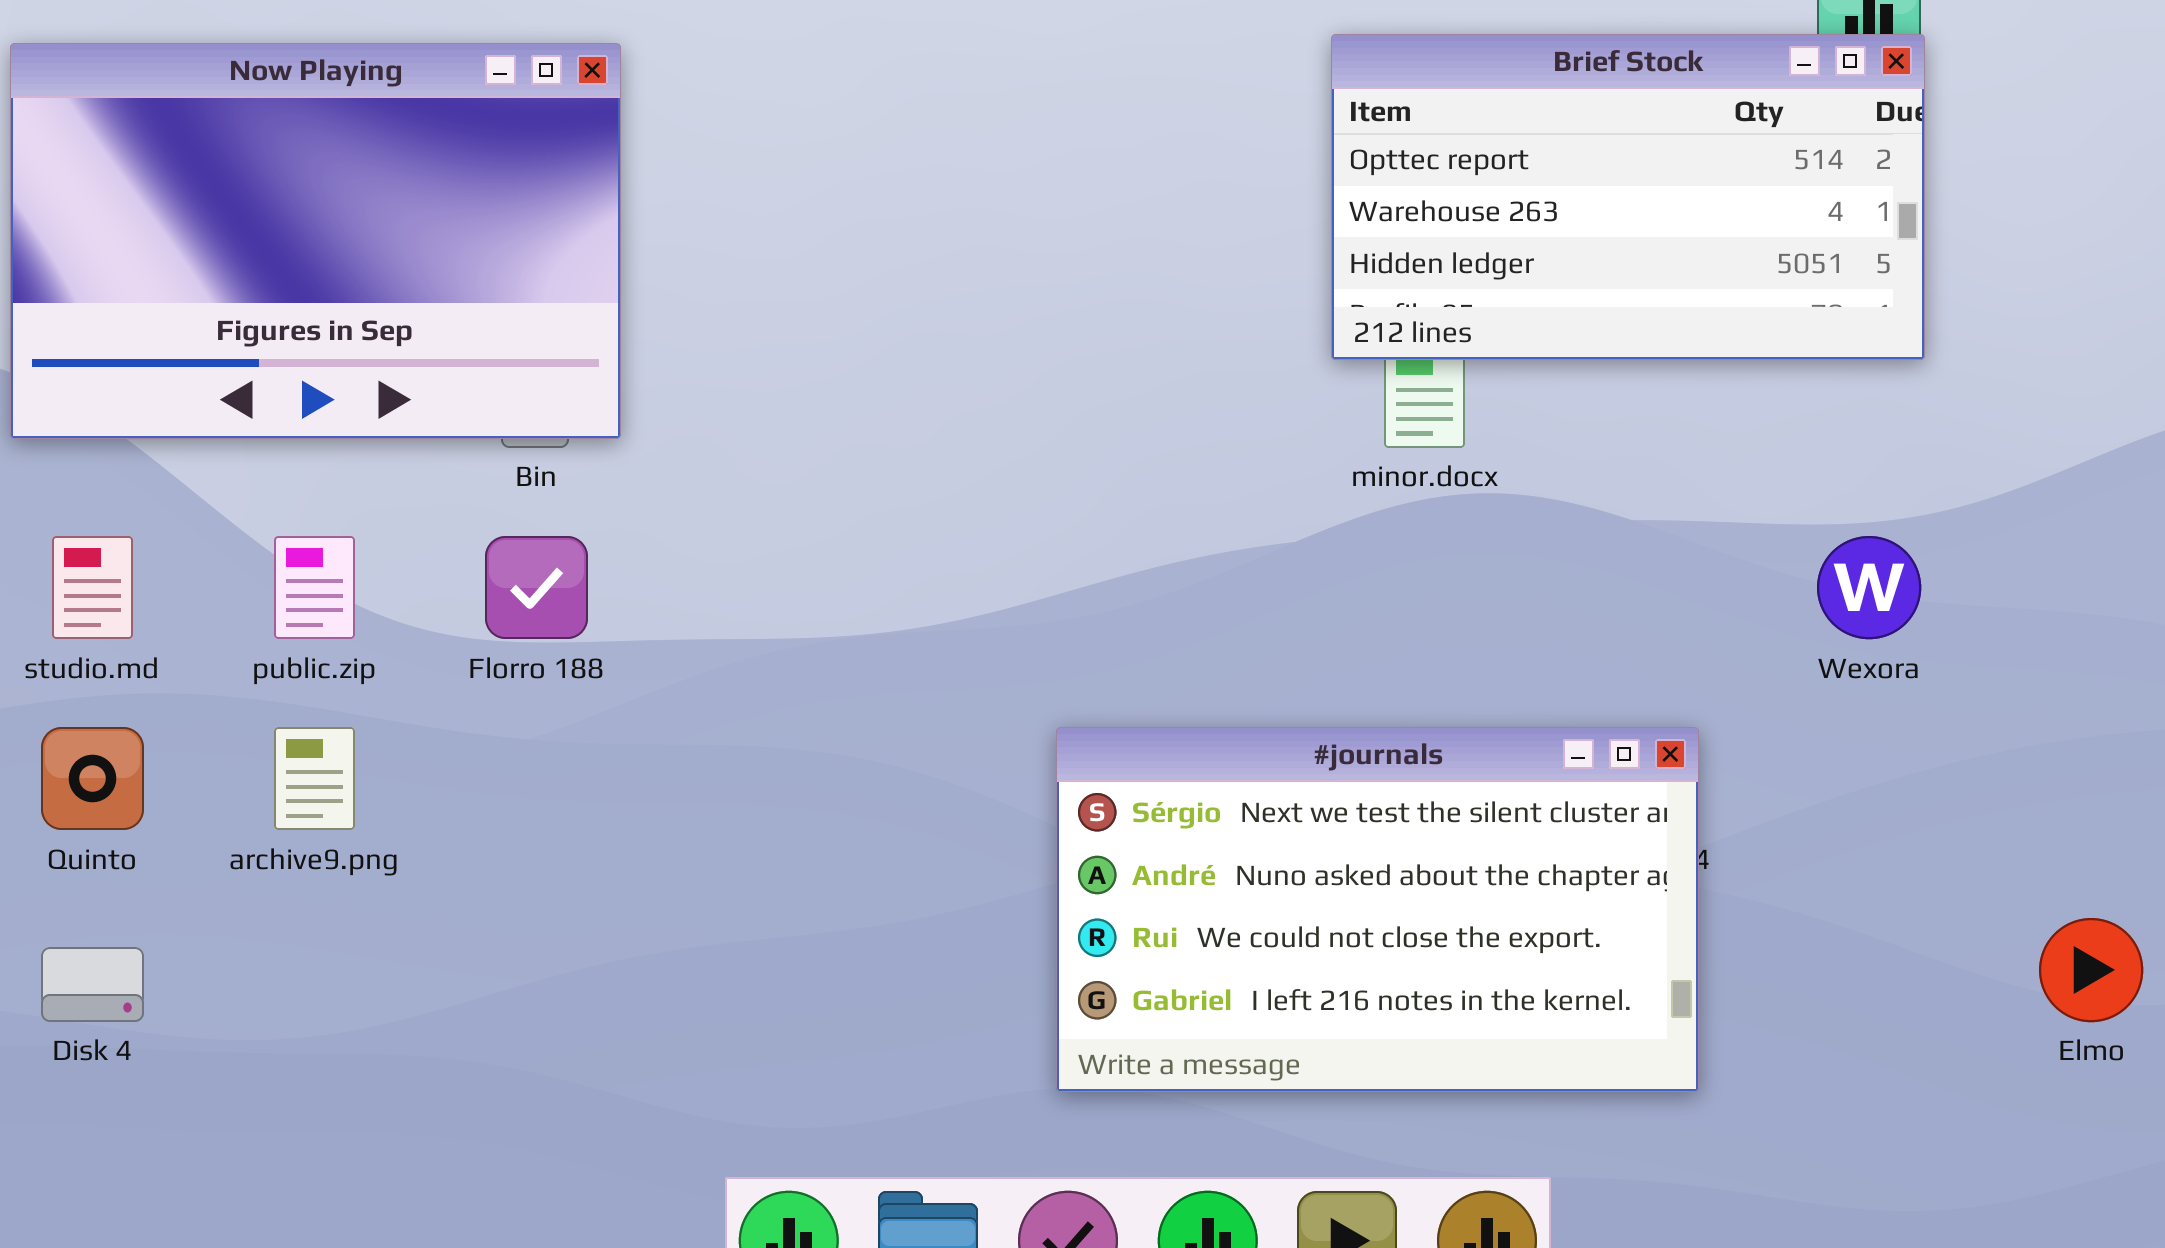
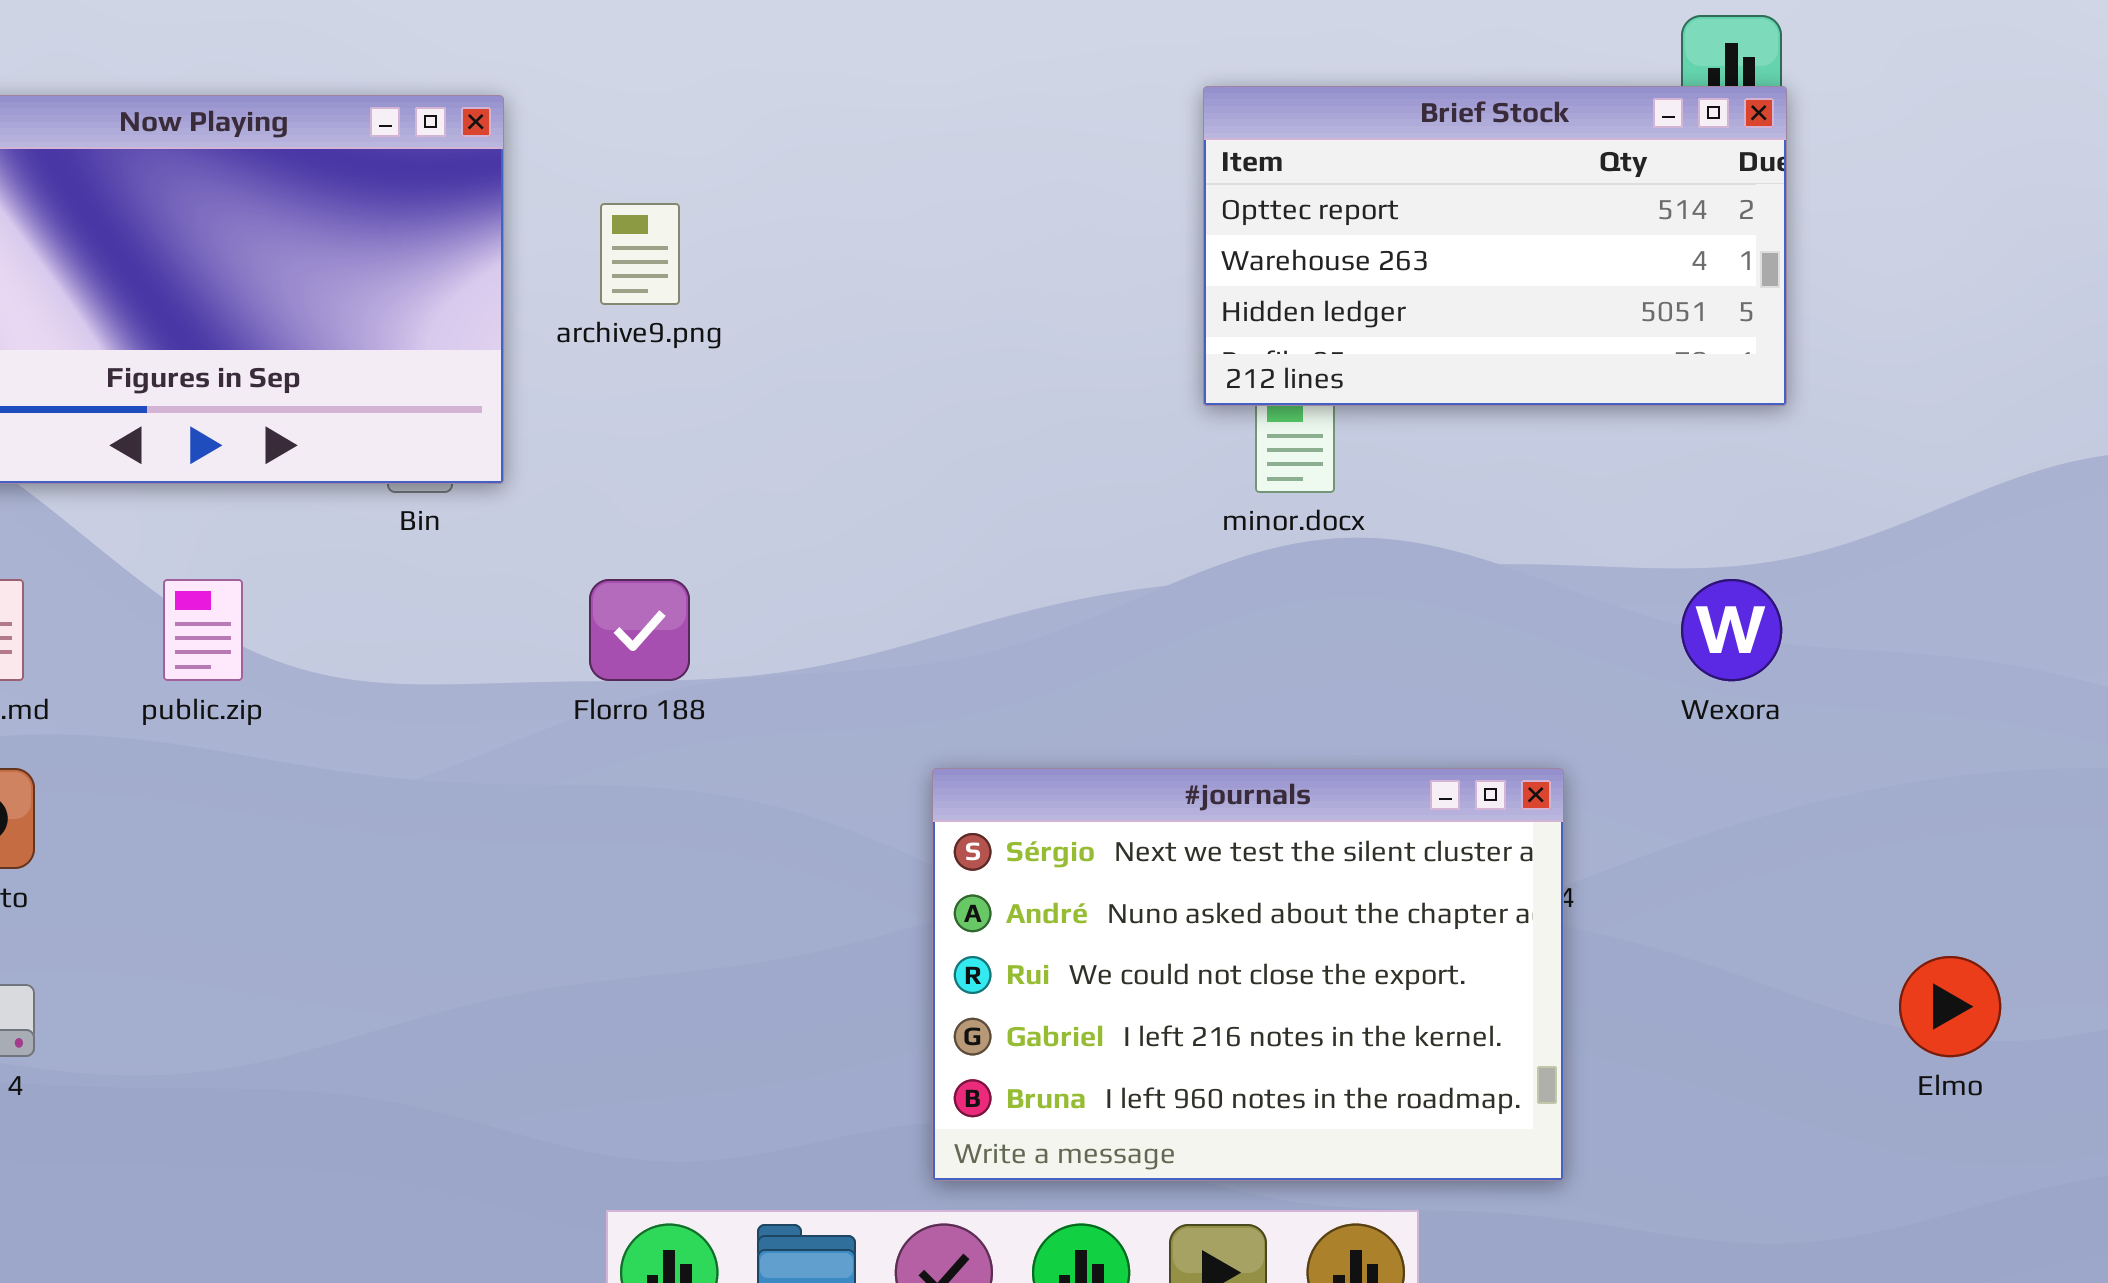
Florro 188: [485,536,588,639] -> [589,579,690,681], moved
archive9.png: [274,727,355,830] -> [600,203,680,305], moved
#journals: [1056,727,1699,1092] -> [932,768,1564,1181], resized

